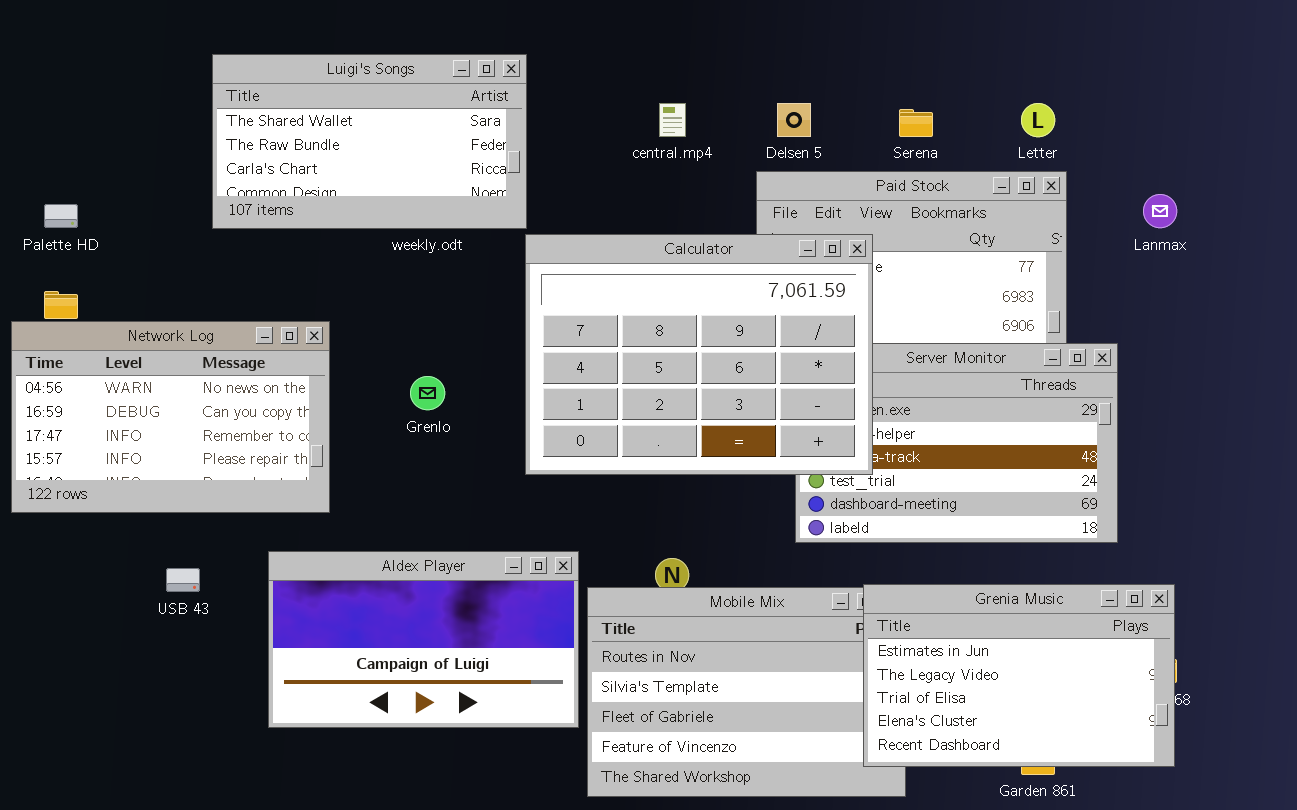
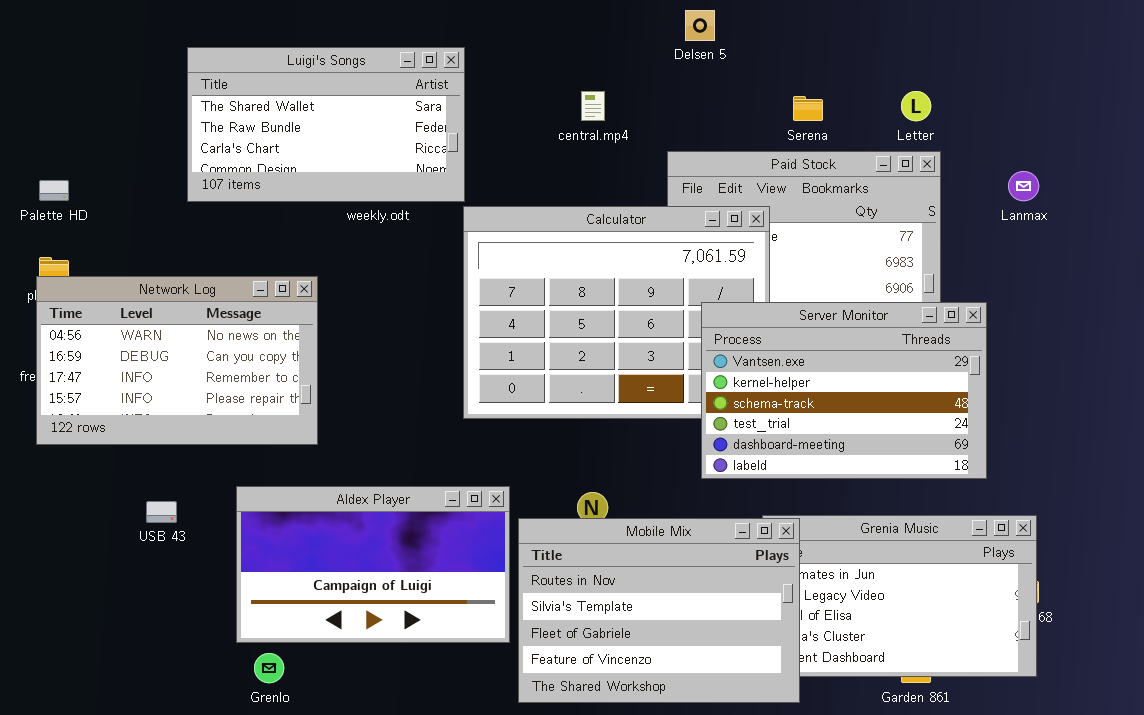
Delsen 5: [777,103,811,137] -> [685,10,715,41], moved
Network Log: [11,321,330,513] -> [36,276,318,445], moved
Server Monitor: [795,343,1118,543] -> [701,302,987,479], raised
Grenlo: [410,376,445,410] -> [254,653,284,683], moved
Mobile Mix: [587,587,906,797] -> [518,518,800,703], raised

